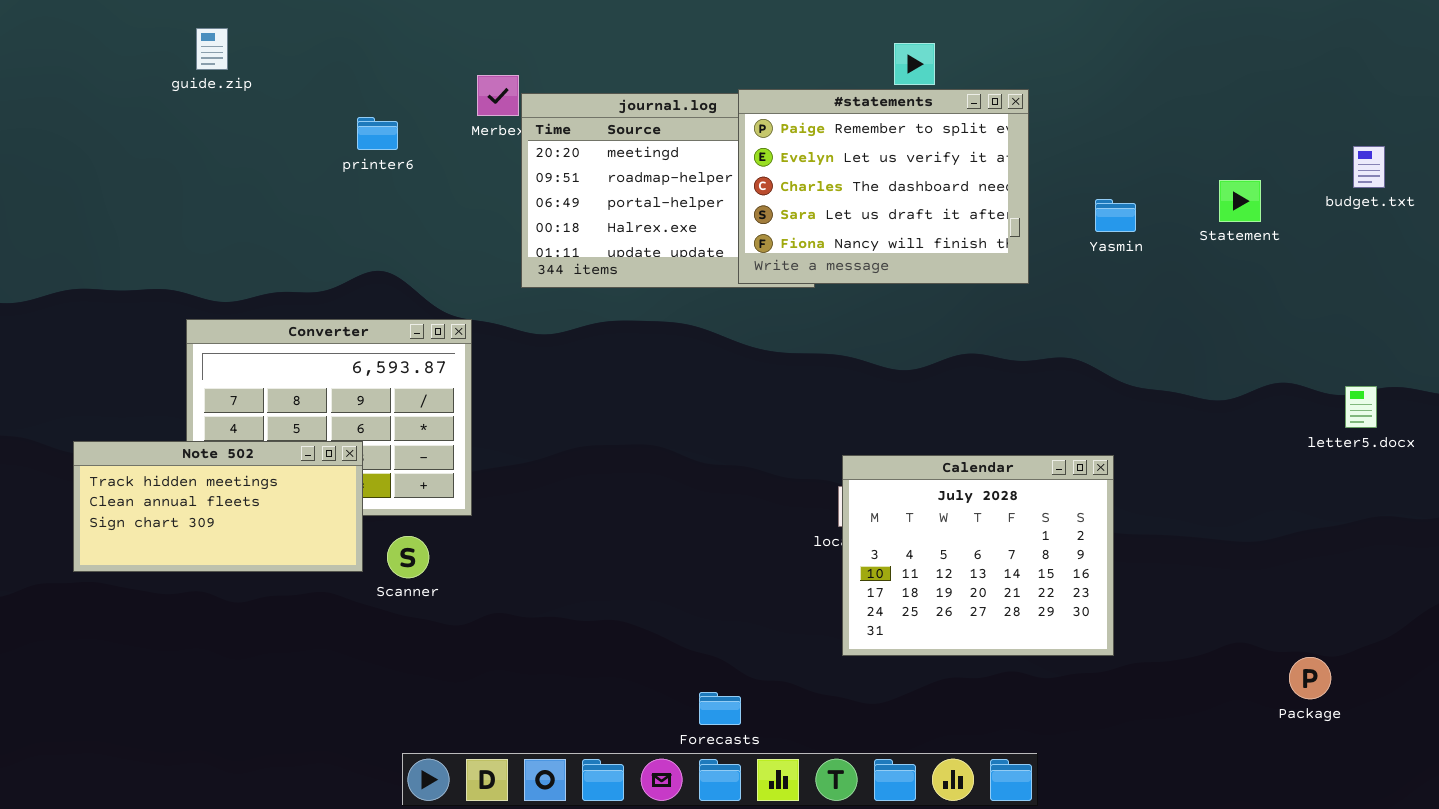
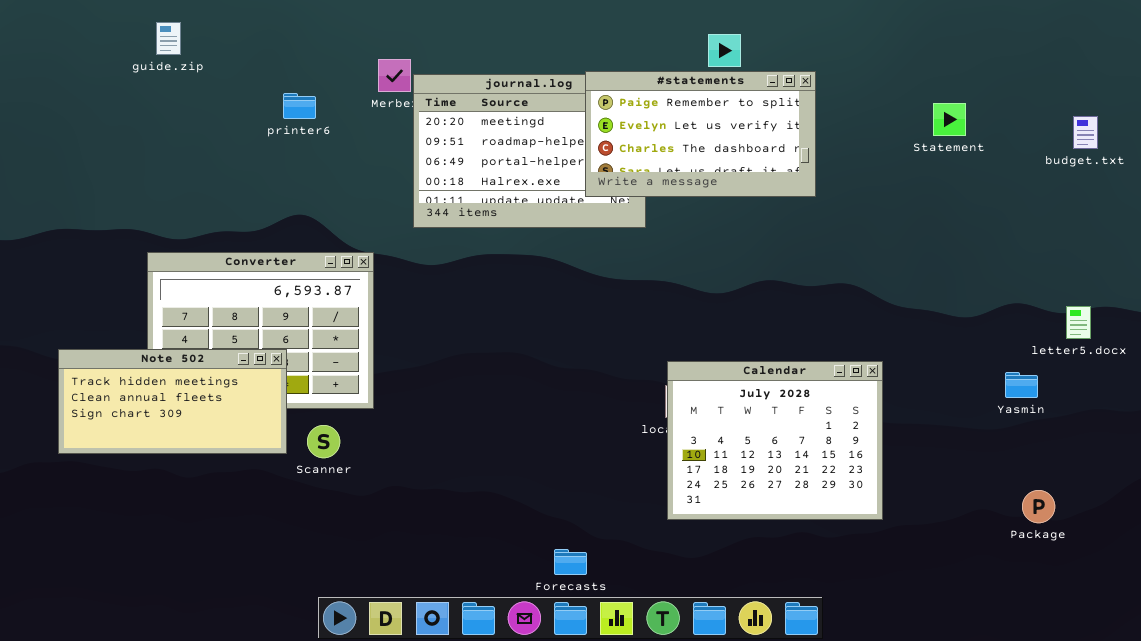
#statements: [738,89,1029,284] -> [585,71,816,197], resized
Statement: [1219,180,1261,222] -> [933,103,966,136], moved
Yasmin: [1095,199,1136,232] -> [1005,372,1038,398], moved
Package: [1289,657,1331,699] -> [1022,490,1055,523], moved

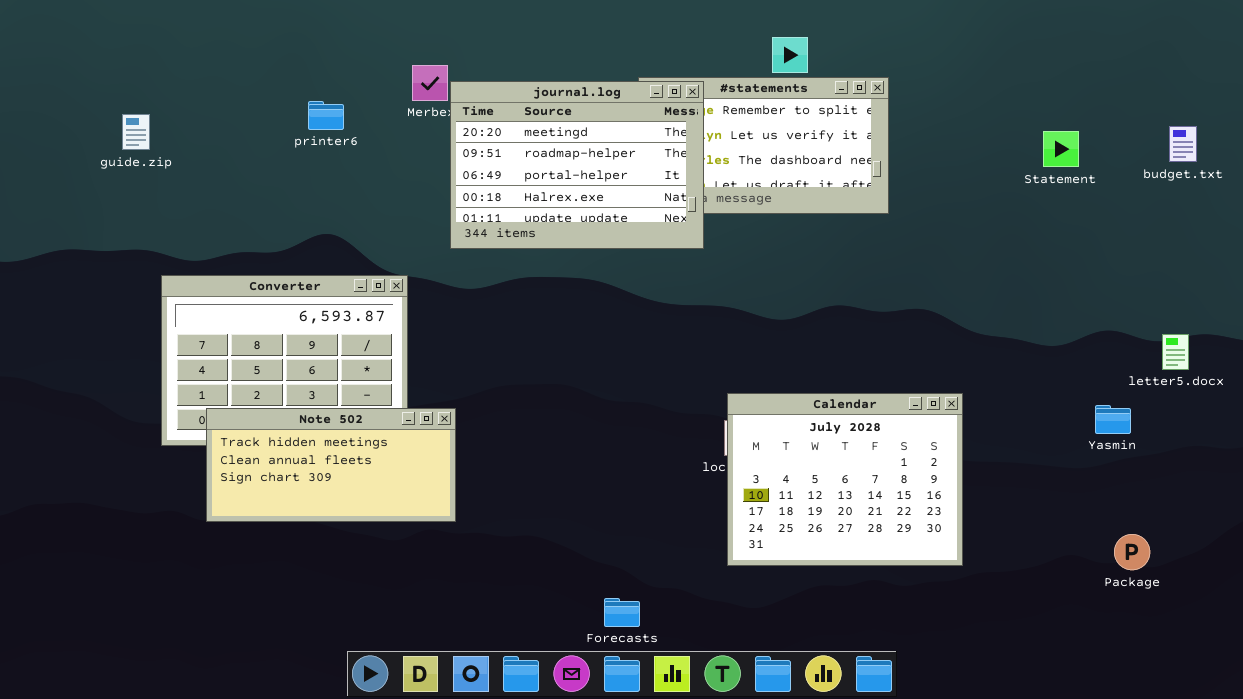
guide.zip: [156,22,181,55] -> [122,114,150,150], moved
journal.log: [413,74,646,228] -> [450,81,704,249], raised
Statement: [933,103,966,136] -> [1043,131,1079,167], moved
Note 502: [58,349,287,454] -> [206,408,456,522], moved

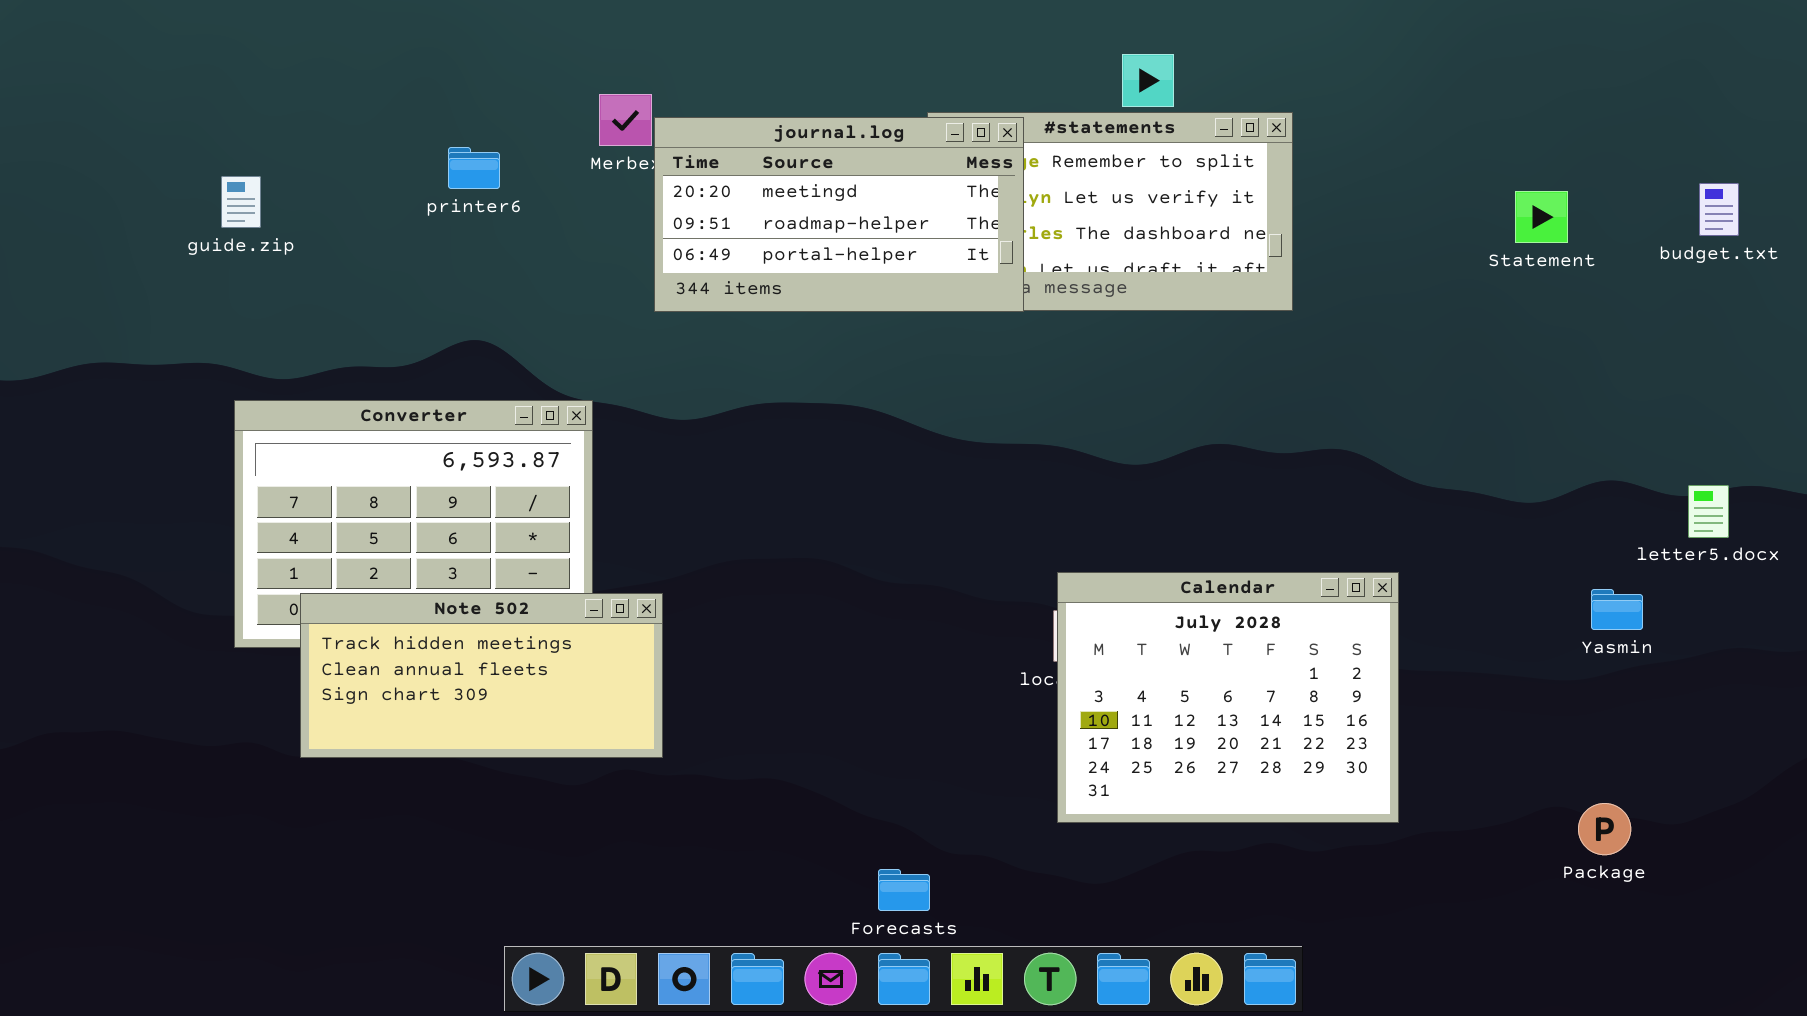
journal.log: [450,81,704,249] -> [654,117,1024,312], resized
guide.zip: [122,114,150,150] -> [221,176,261,228], moved
Package: [1114,534,1150,570] -> [1578,803,1631,855], moved

